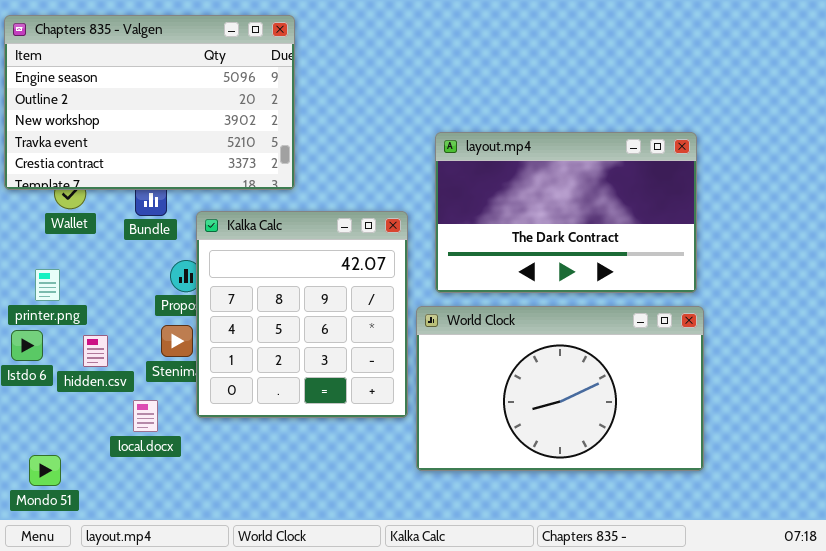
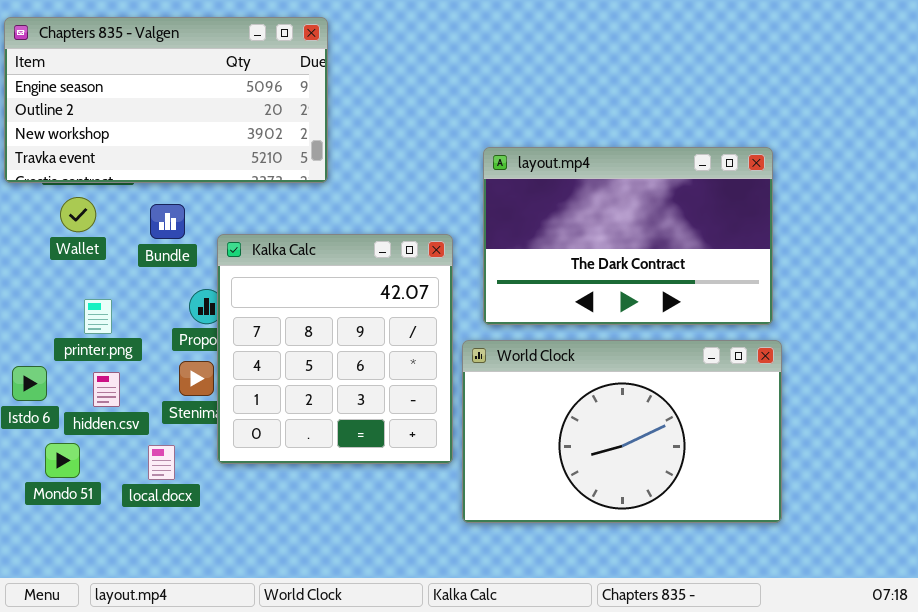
Chapters 835 - Valgen: [4,15,295,190] -> [4,17,328,183], resized
printer.png: [35,269,60,301] -> [84,299,112,334], moved
Mondo 51: [29,455,61,486] -> [45,443,80,478], moved

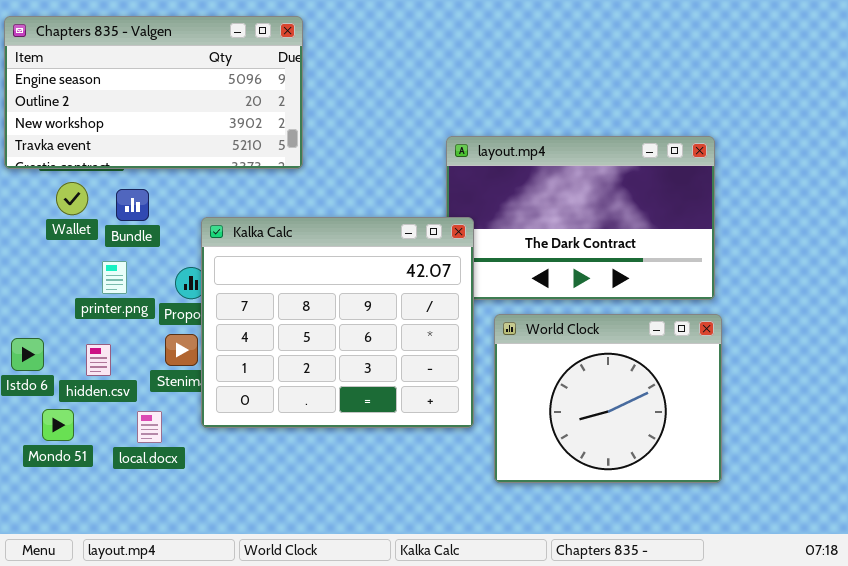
Bundle: [150,204,185,239] -> [116,189,149,221], moved
Kalka Calc: [217,234,453,464] -> [201,217,474,428], resized
printer.png: [84,299,112,334] -> [102,261,127,294], moved
World Clock: [462,340,782,523] -> [494,314,722,483], resized

